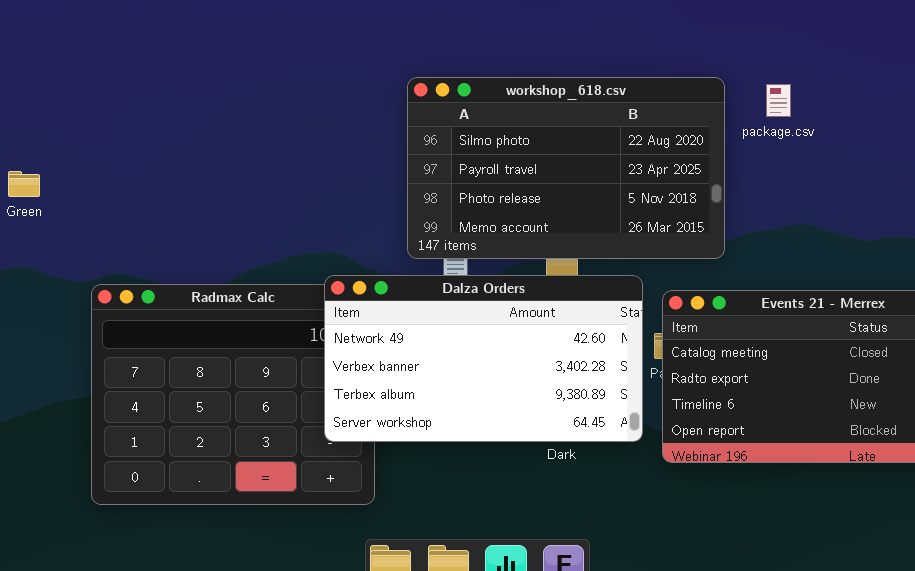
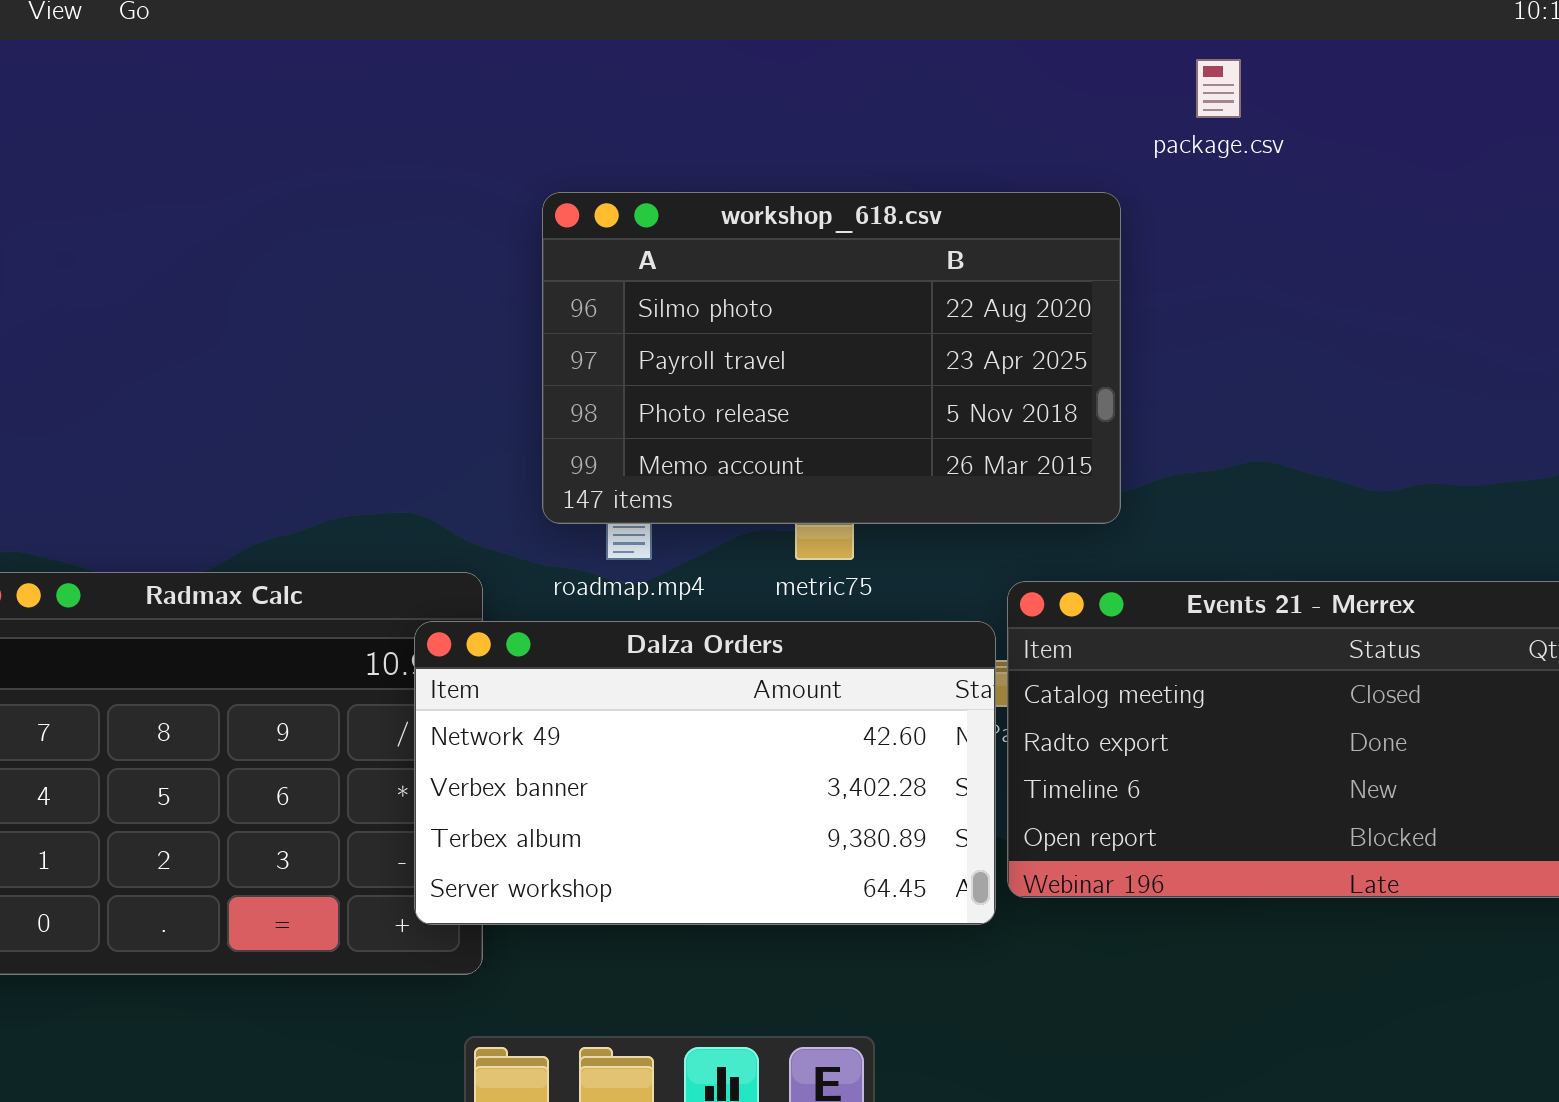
package.csv: [766,84,791,117] -> [1196,59,1241,118], moved
Dalza Orders: [324,275,643,442] -> [414,621,996,925], moved

